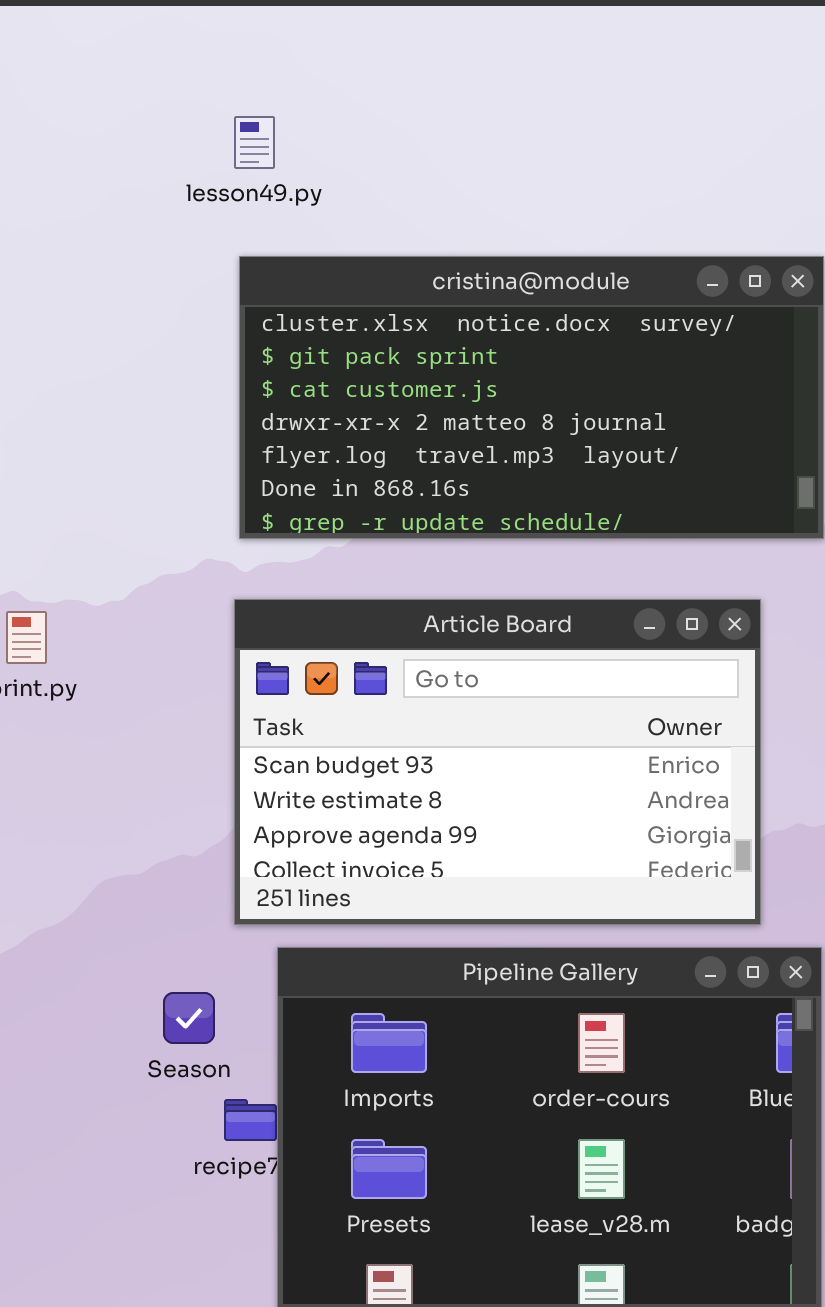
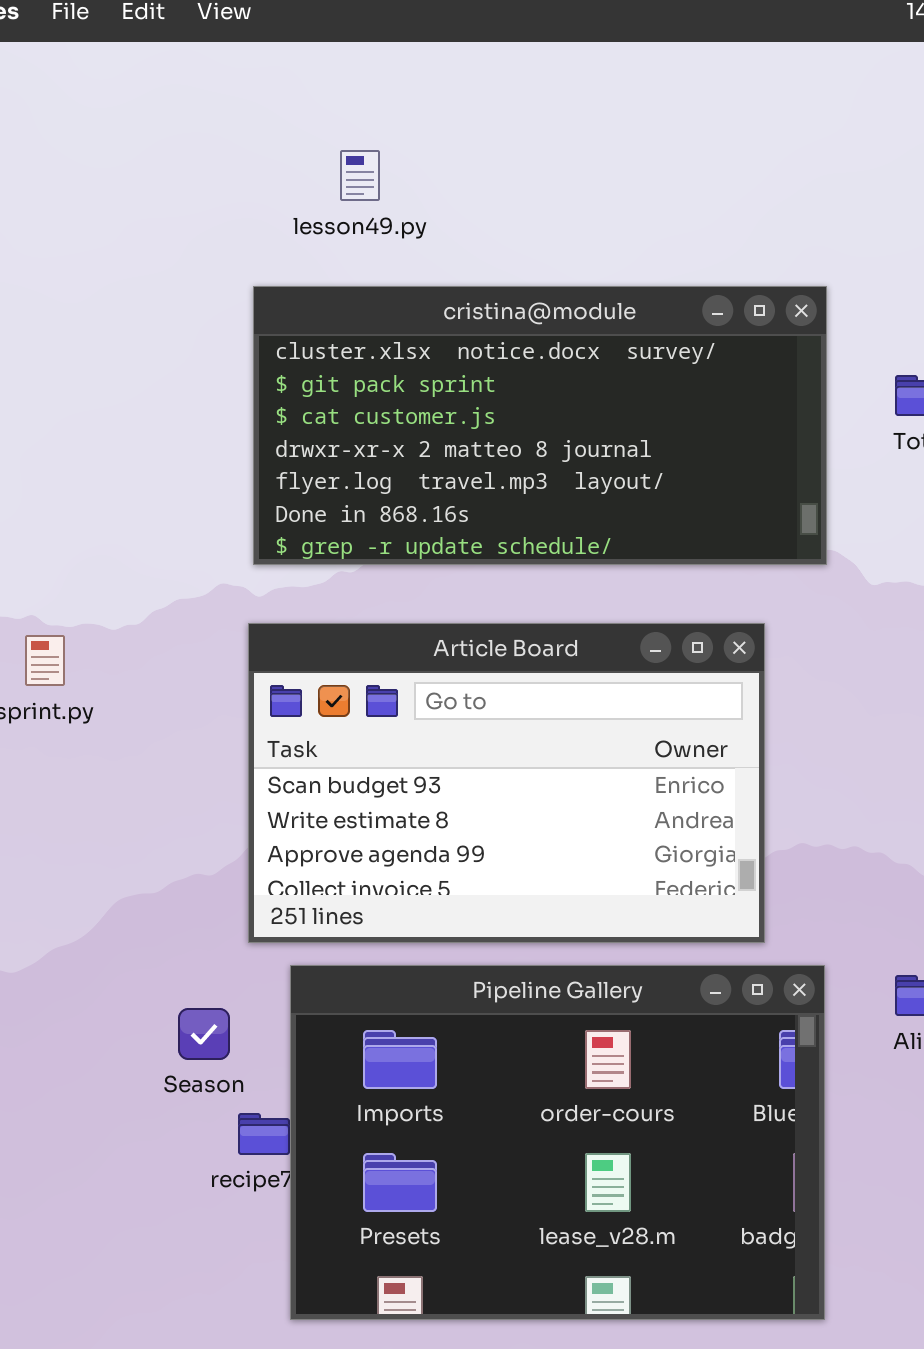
lesson49.py: [234,116,275,169] -> [340,150,380,201], moved

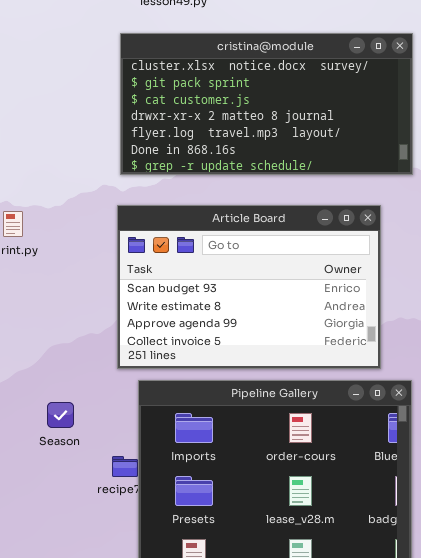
Season: [178,1008,230,1060] -> [47,402,74,428], moved

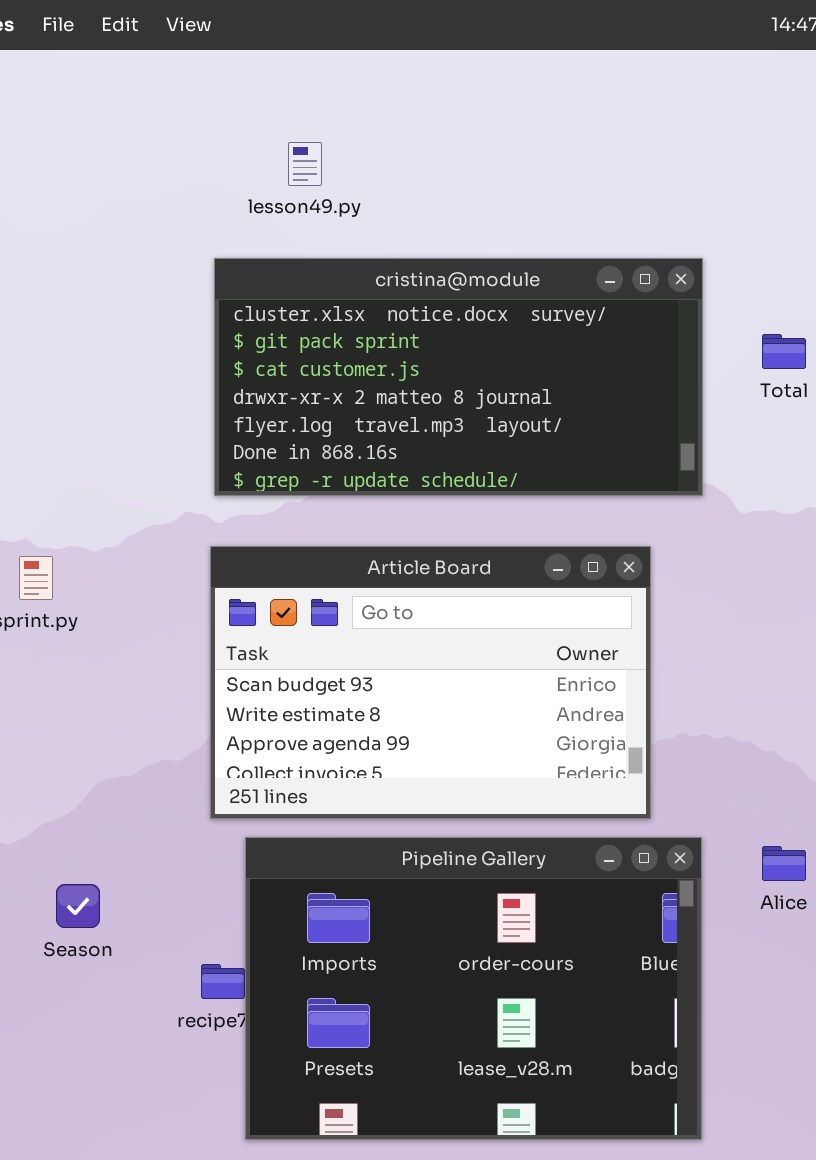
Season: [47,402,74,428] -> [56,884,100,928], moved

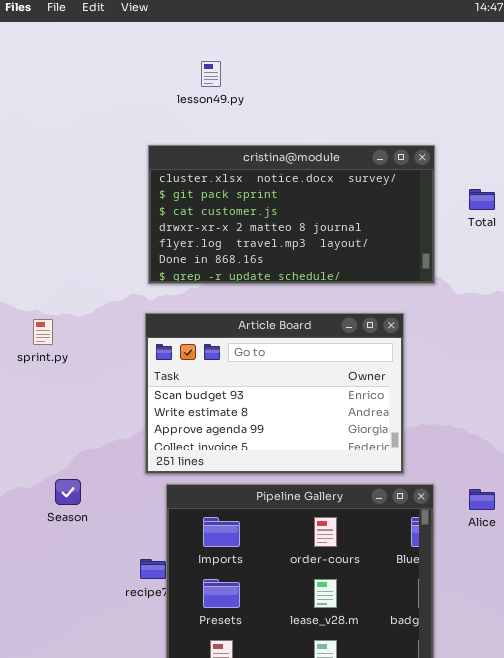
lesson49.py: [288,142,322,186] -> [201,61,221,87], moved
Season: [56,884,100,928] -> [55,479,81,505], moved

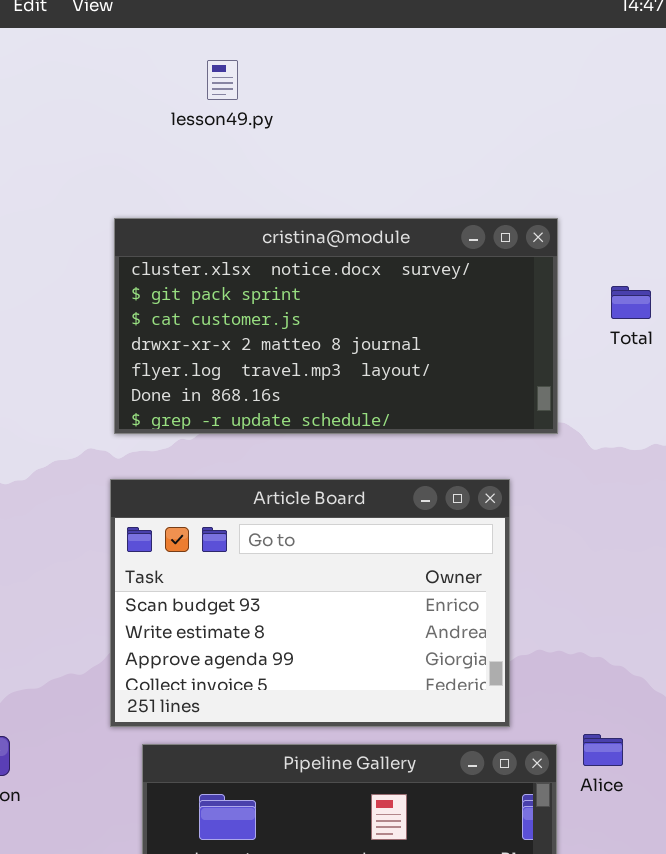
lesson49.py: [201,61,221,87] -> [207,60,238,100], moved
Alice: [469,489,495,510] -> [583,734,623,766], moved

